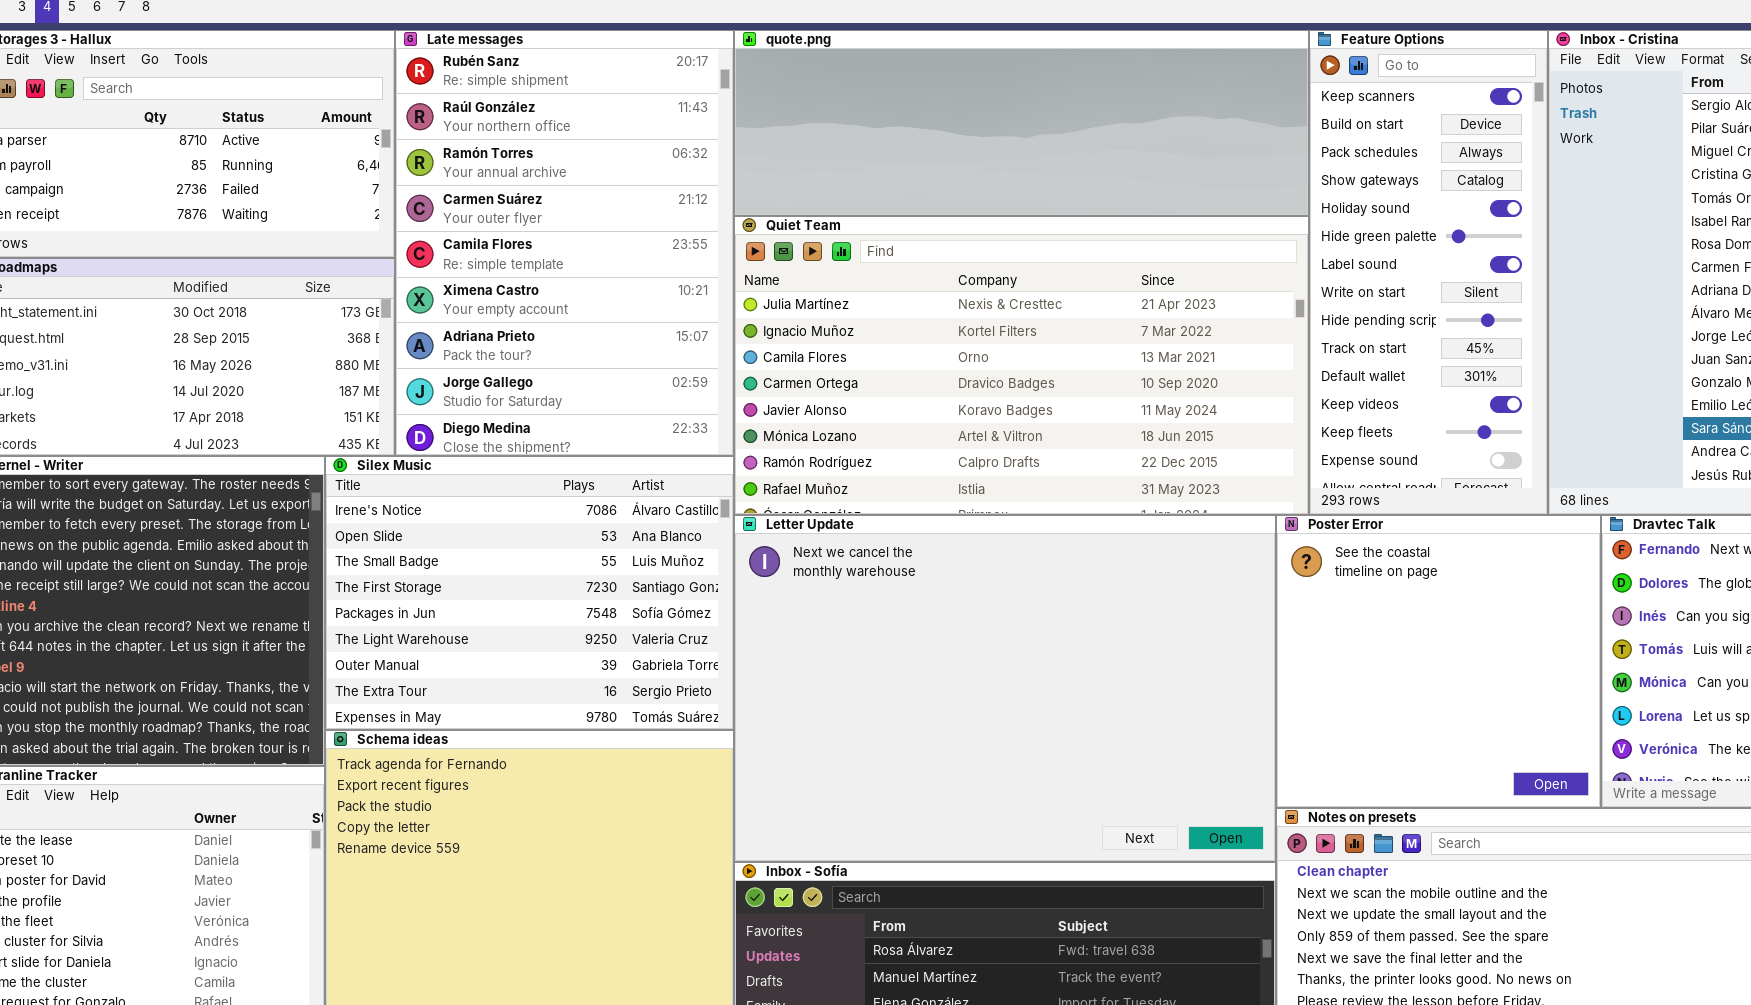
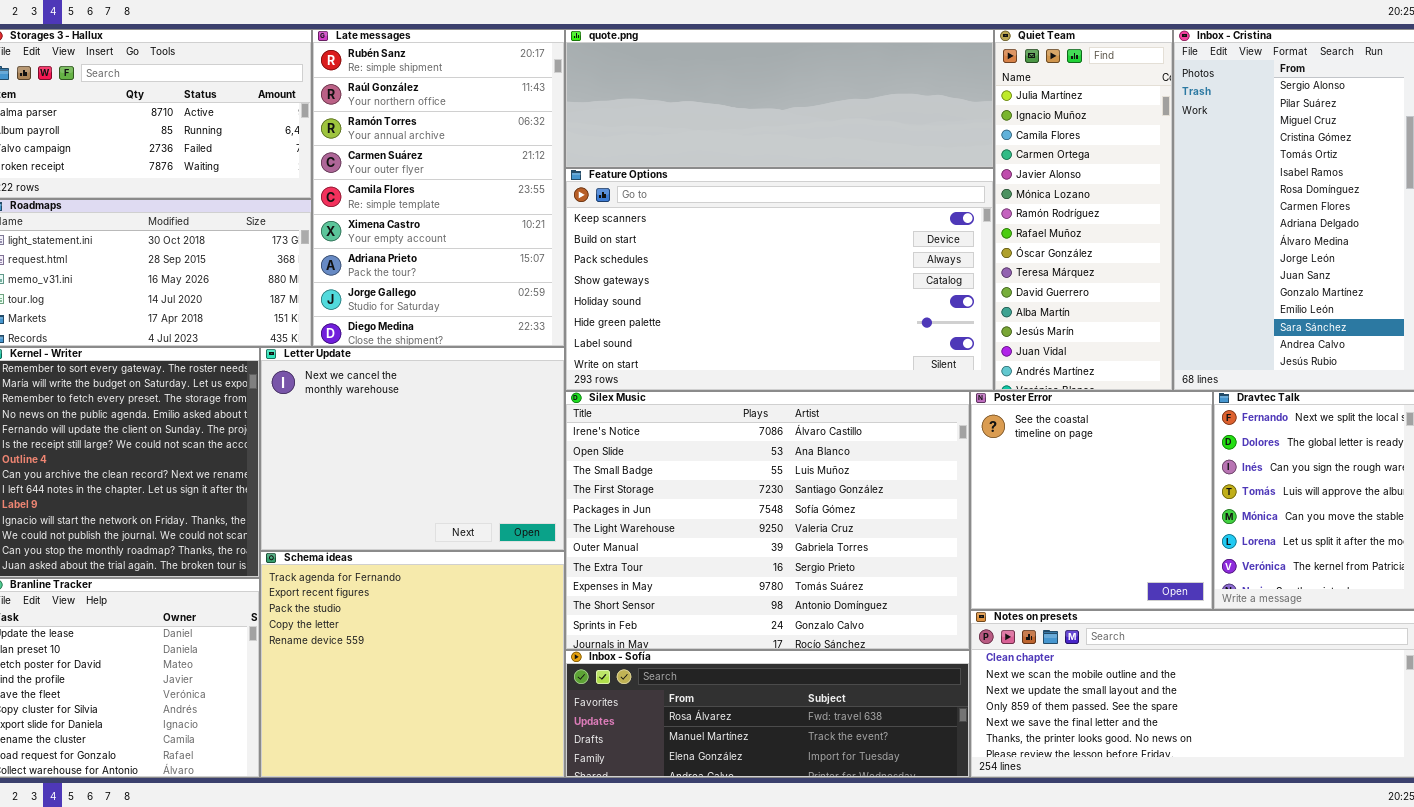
Feature Options: [1309,30,1548,515] -> [565,168,994,391], moved, resized
Quiet Team: [734,216,1309,515] -> [994,29,1173,391], moved, resized
Silex Music: [325,456,734,730] -> [565,391,970,650], moved, resized
Letter Update: [734,515,1276,862] -> [260,347,565,551], moved, resized

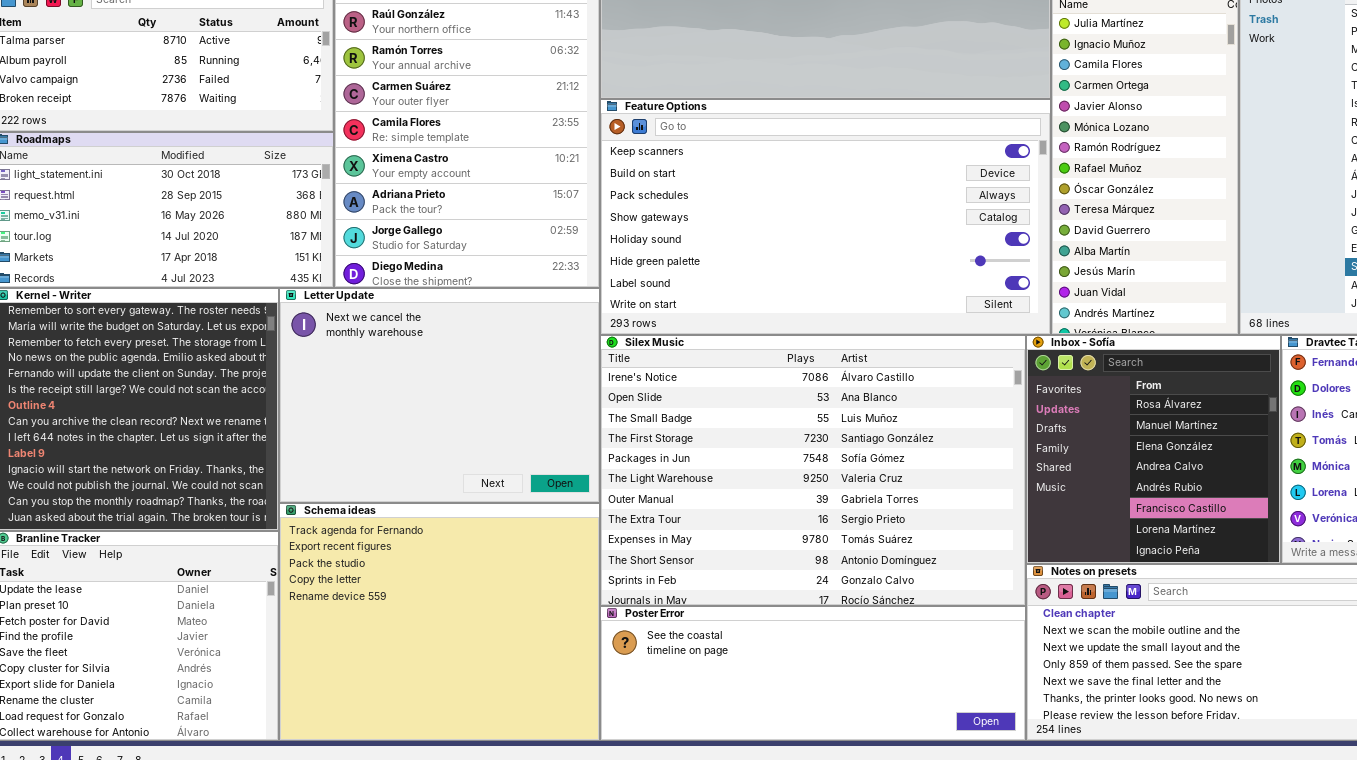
Poster Error: [970,391,1213,610] -> [600,606,1026,741], moved, resized
Inbox - Sofía: [565,650,970,778] -> [1026,335,1281,564], moved, resized

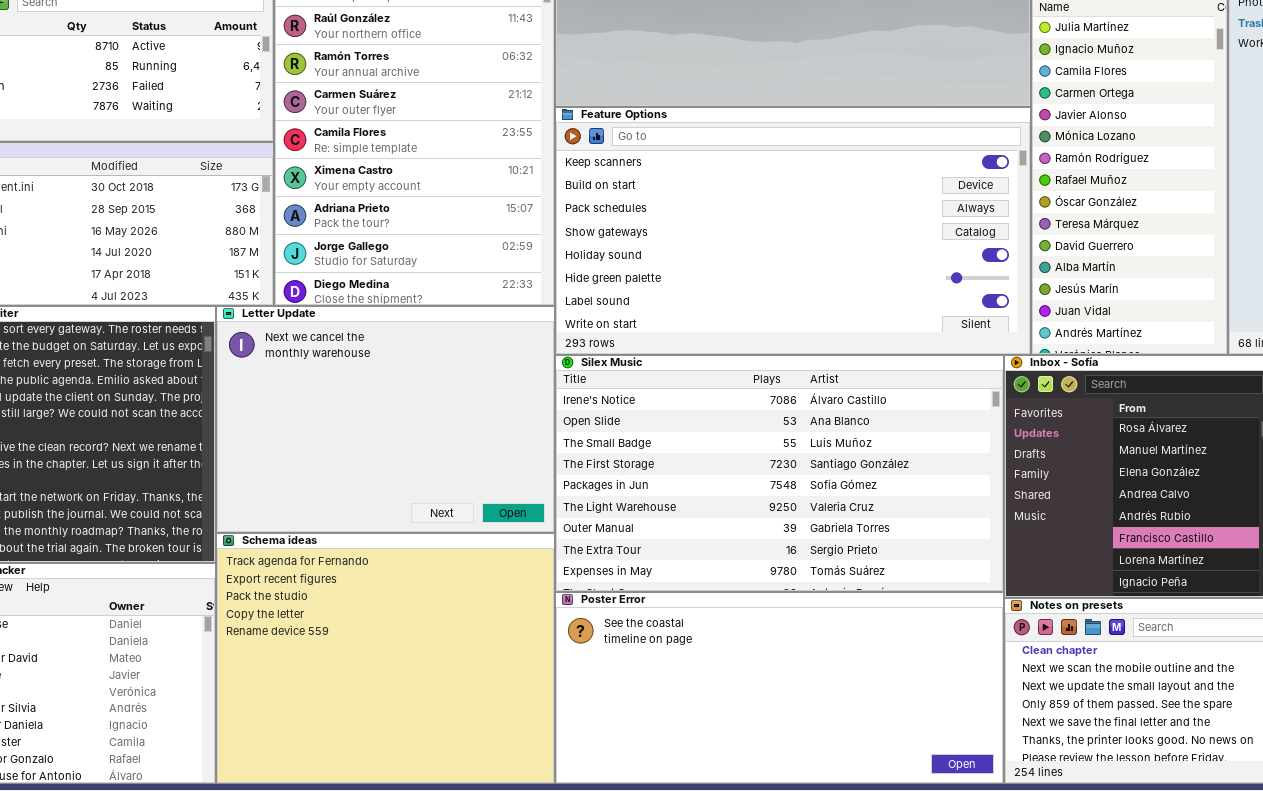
Silex Music: [600,335,1026,606] -> [555,355,1004,592], resized
Poster Error: [600,606,1026,741] -> [555,592,1004,784], resized

